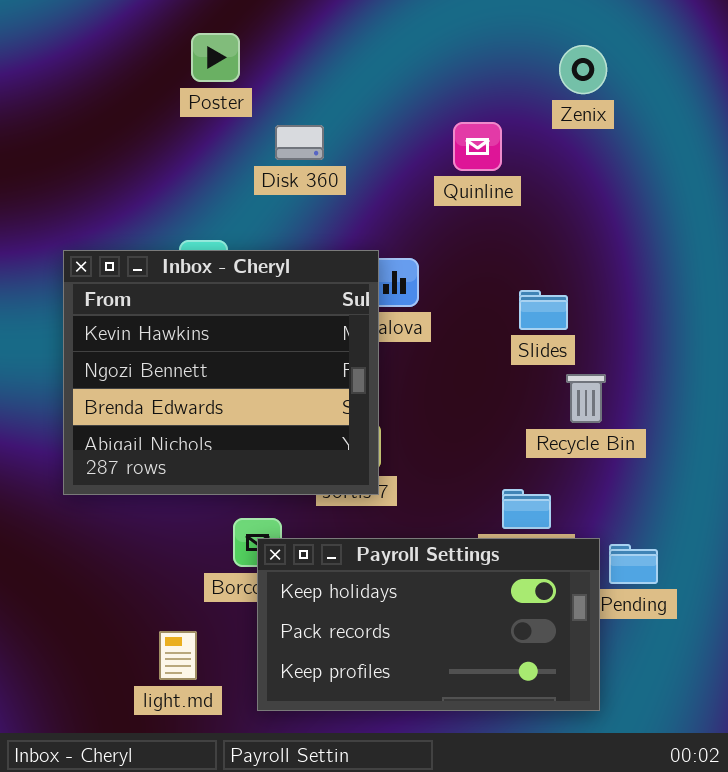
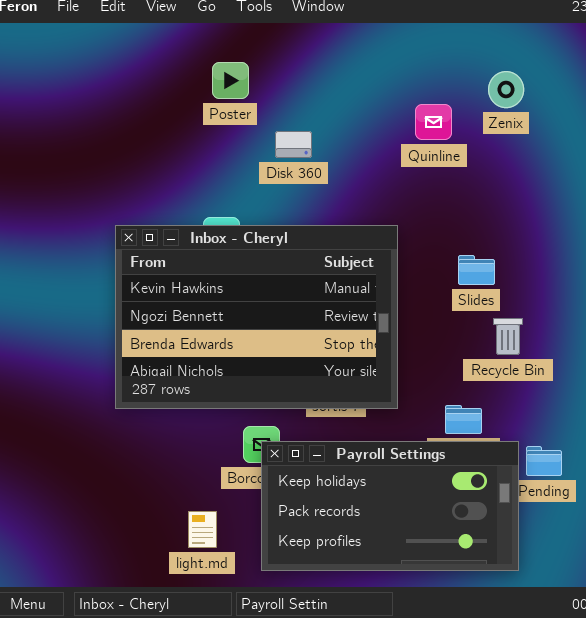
Quinline: [453,122,502,171] -> [415,104,452,140], moved
Inbox - Cheryl: [63,250,379,495] -> [115,225,398,409], resized

